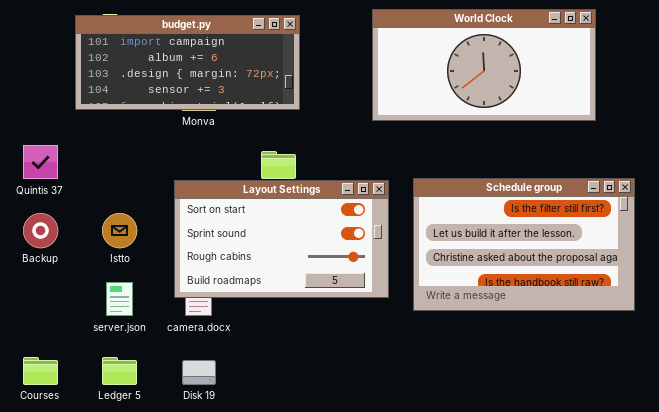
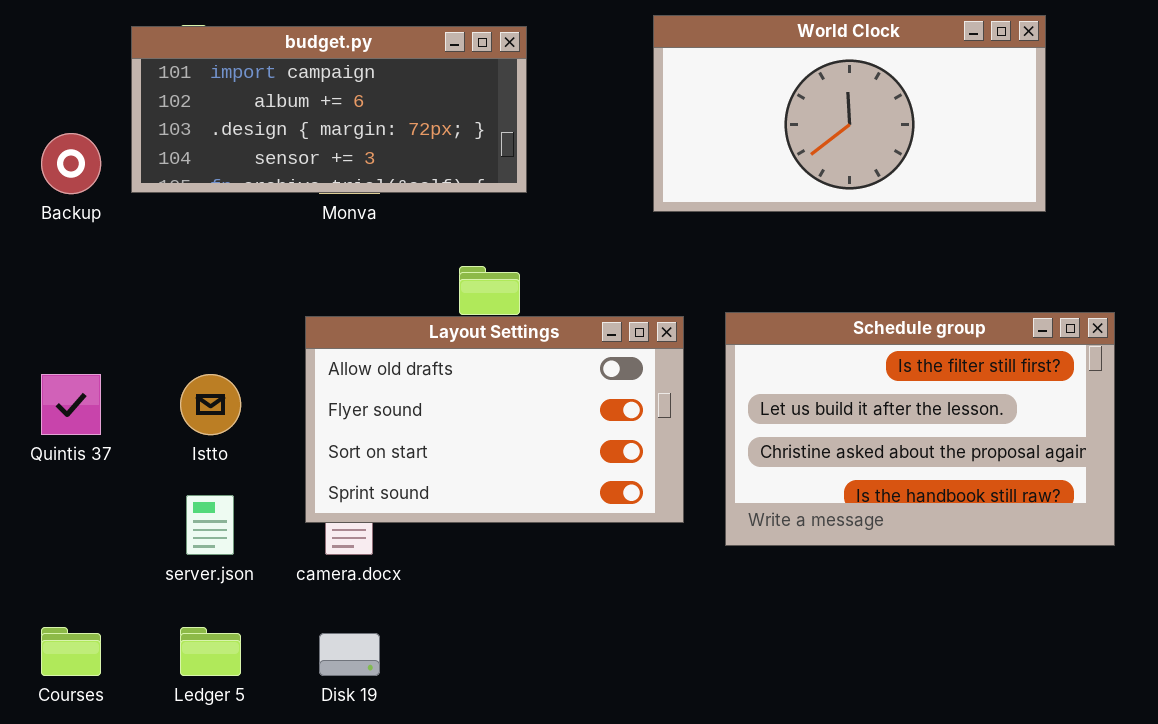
Quintis 37: [23,145,58,179] -> [41,374,101,435], moved
Layout Settings: [174,180,389,298] -> [305,316,684,523], scrolled up 2 rows
Backup: [23,213,58,248] -> [41,133,101,194], moved

